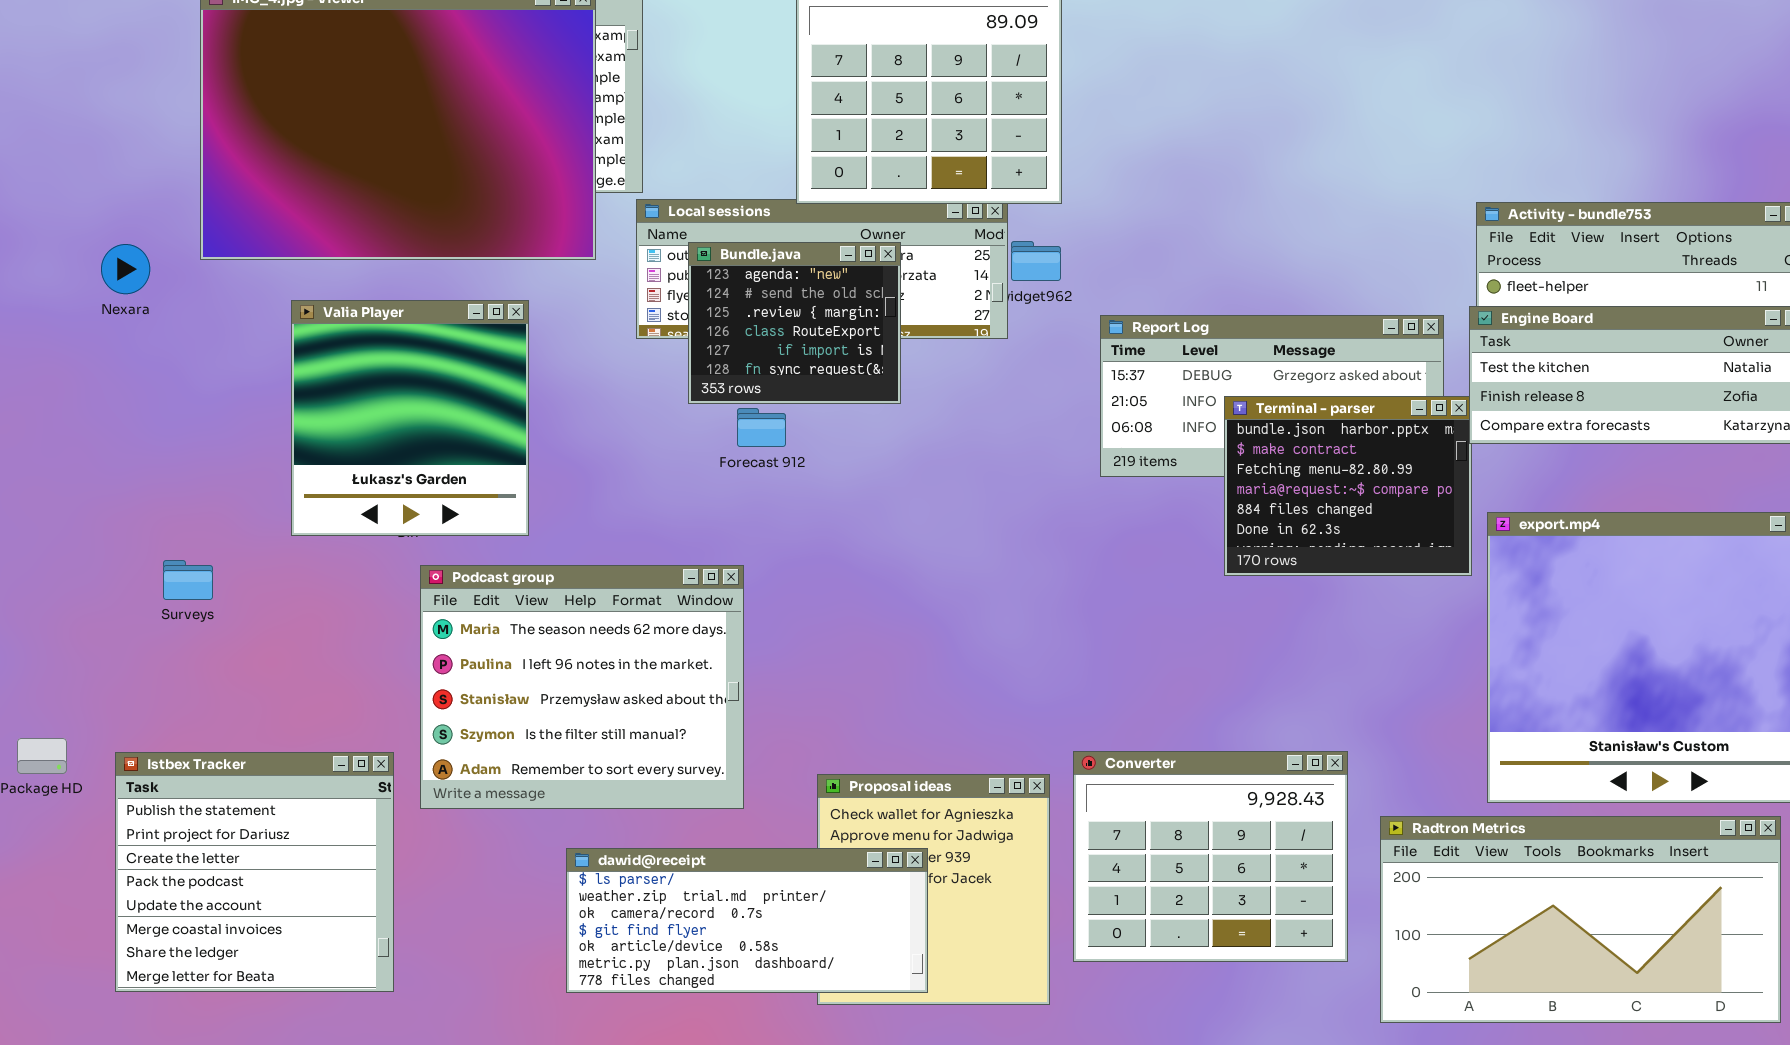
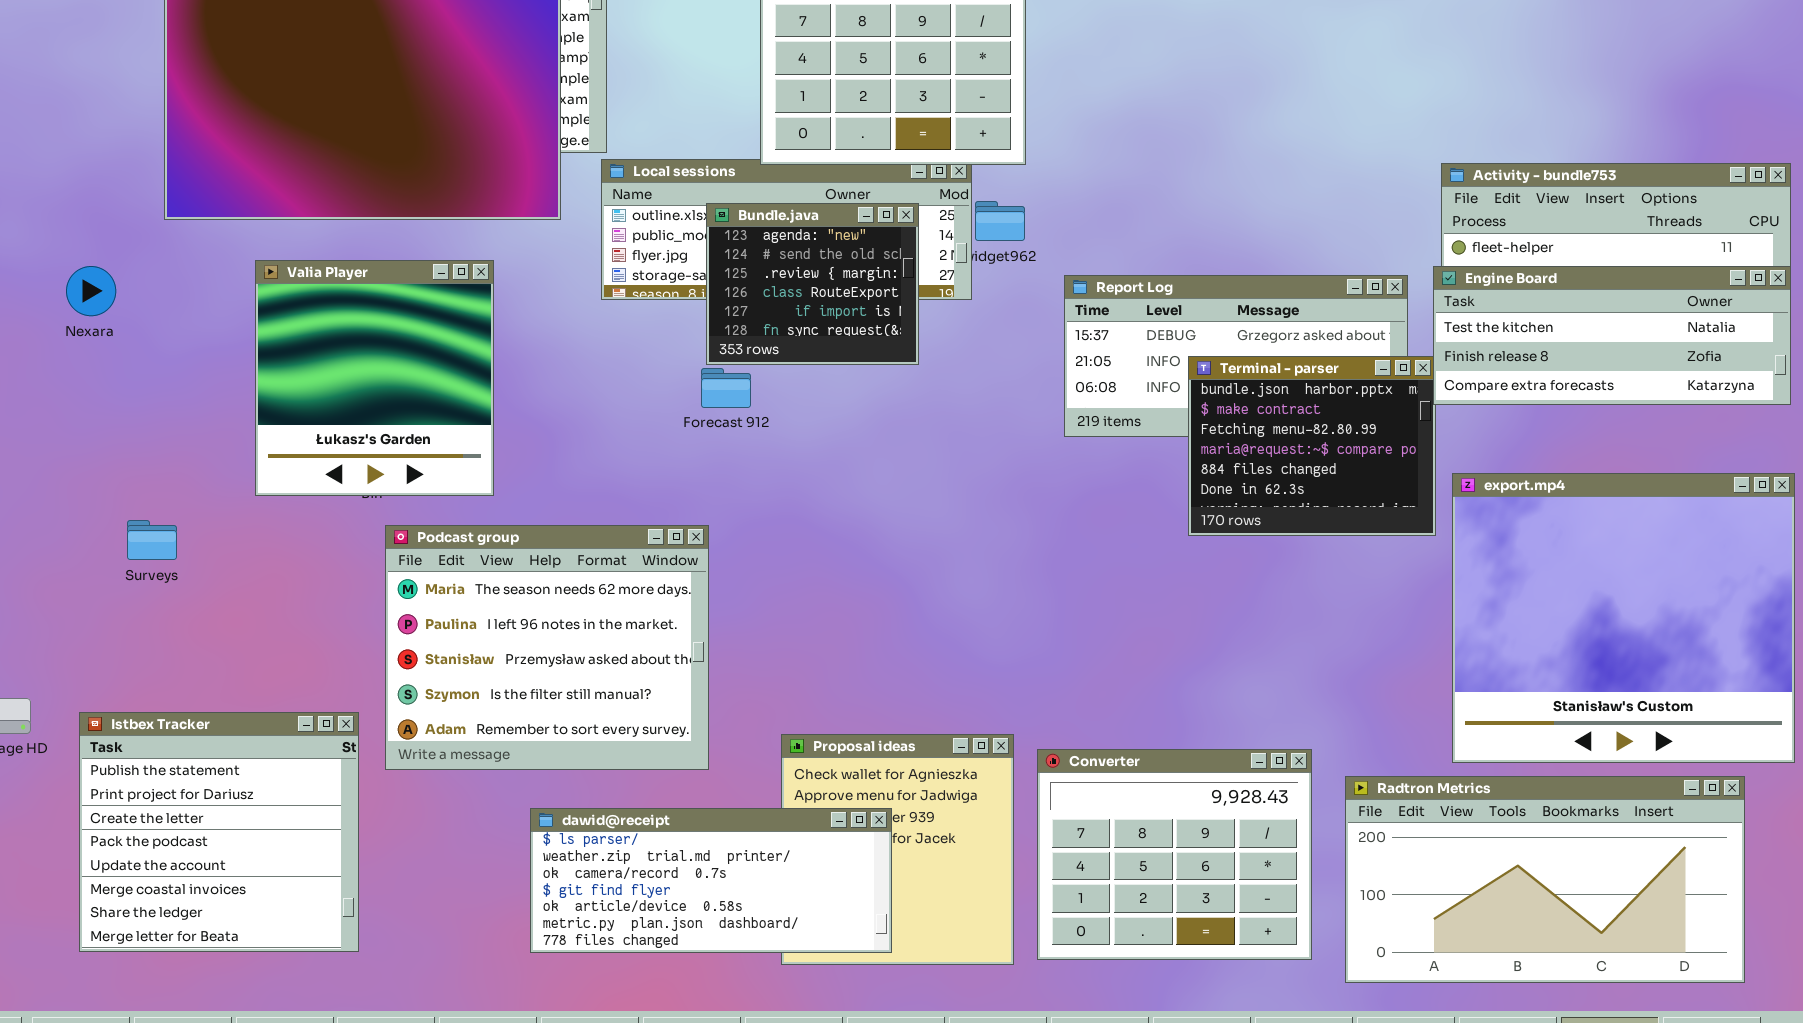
Bundle.java: [688,242,901,404] -> [706,203,919,365], moved
Nexara: [101,244,150,294] -> [66,266,116,316], moved
Converter: [1073,751,1348,962] -> [1037,749,1312,960], moved

